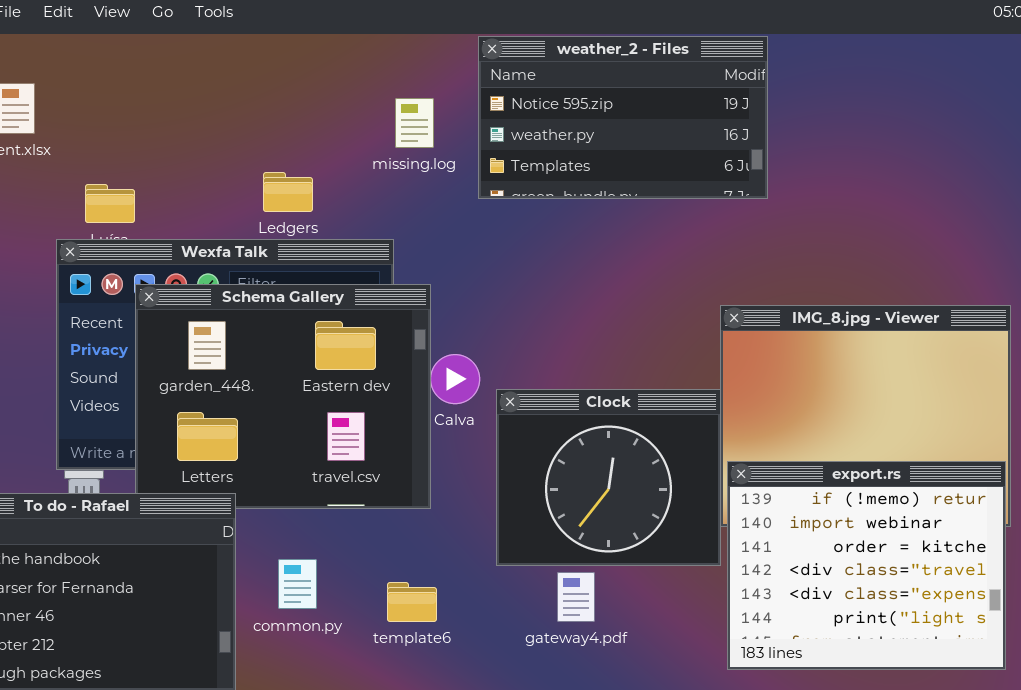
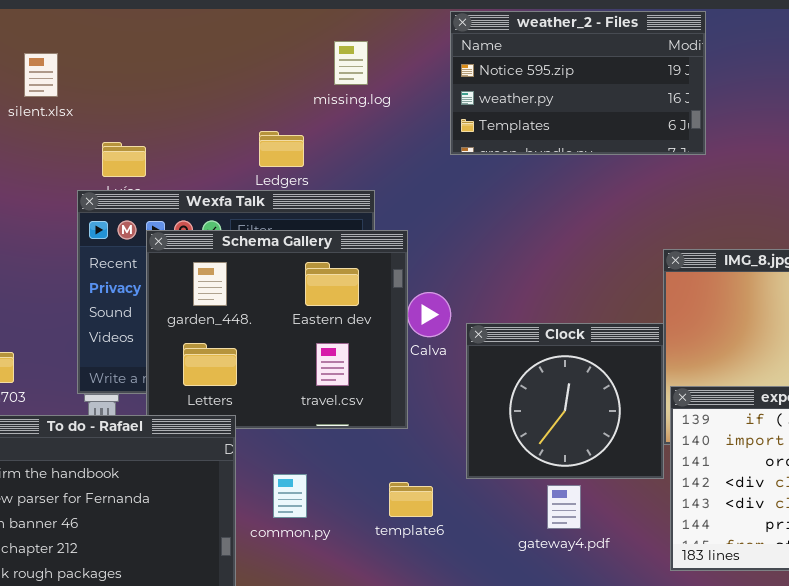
missing.log: [395,98,434,148] -> [334,41,368,85], moved
gateway4.pdf: [557,572,595,622] -> [547,485,581,529], moved
template6: [387,582,437,622] -> [389,482,433,517], moved

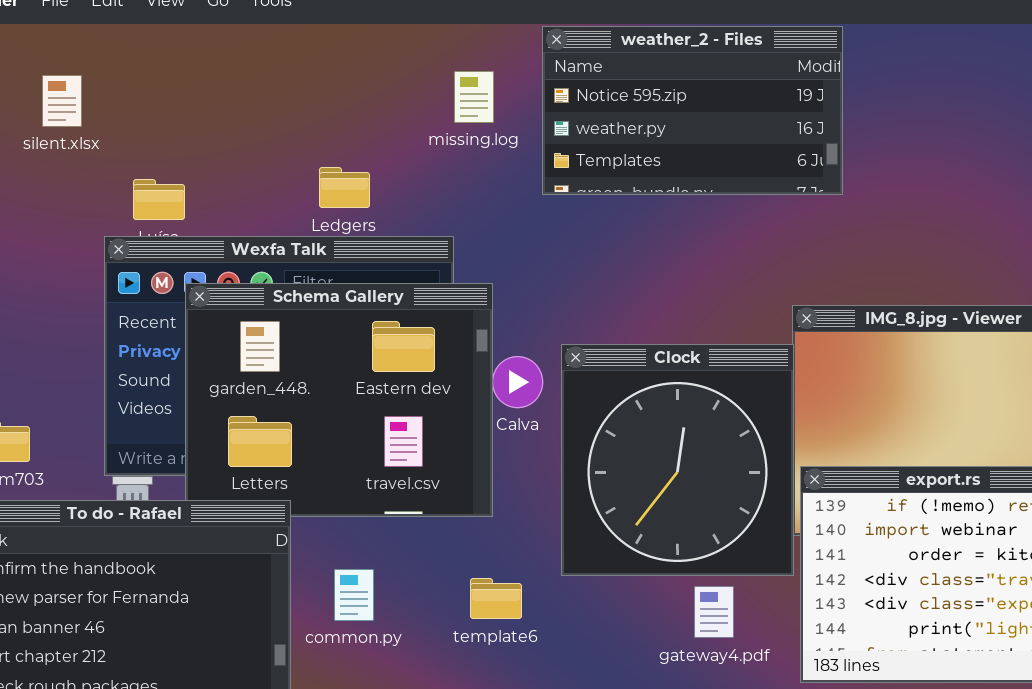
missing.log: [334,41,368,85] -> [454,71,494,123], moved
Clock: [466,323,664,479] -> [561,344,794,576], resized
gateway4.pdf: [547,485,581,529] -> [694,586,734,638], moved

